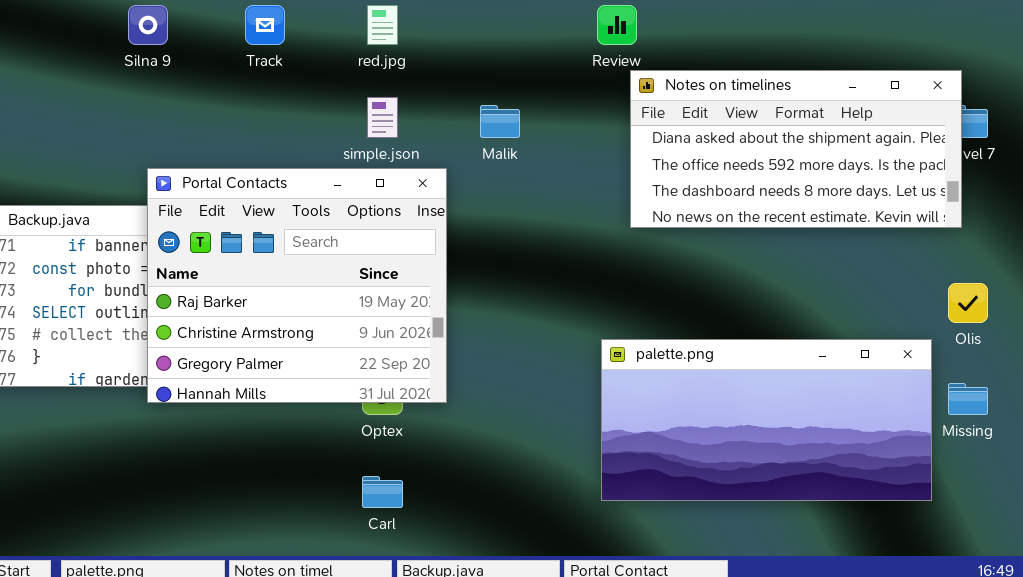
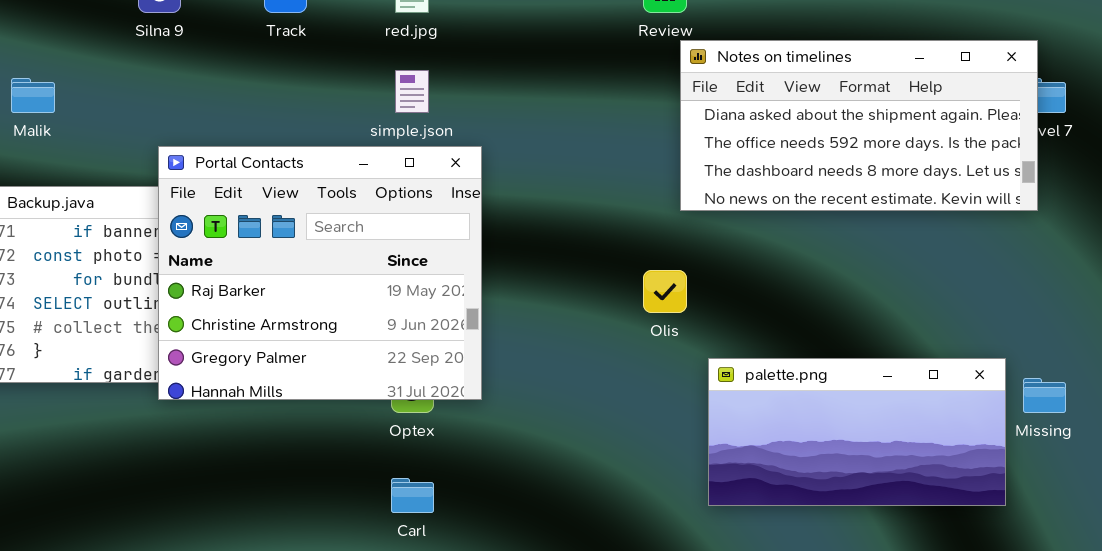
Malik: [480,105,520,138] -> [11,78,55,113], moved
Olis: [948,283,988,323] -> [643,270,687,313], moved
palette.png: [601,339,932,501] -> [708,358,1006,506], resized

